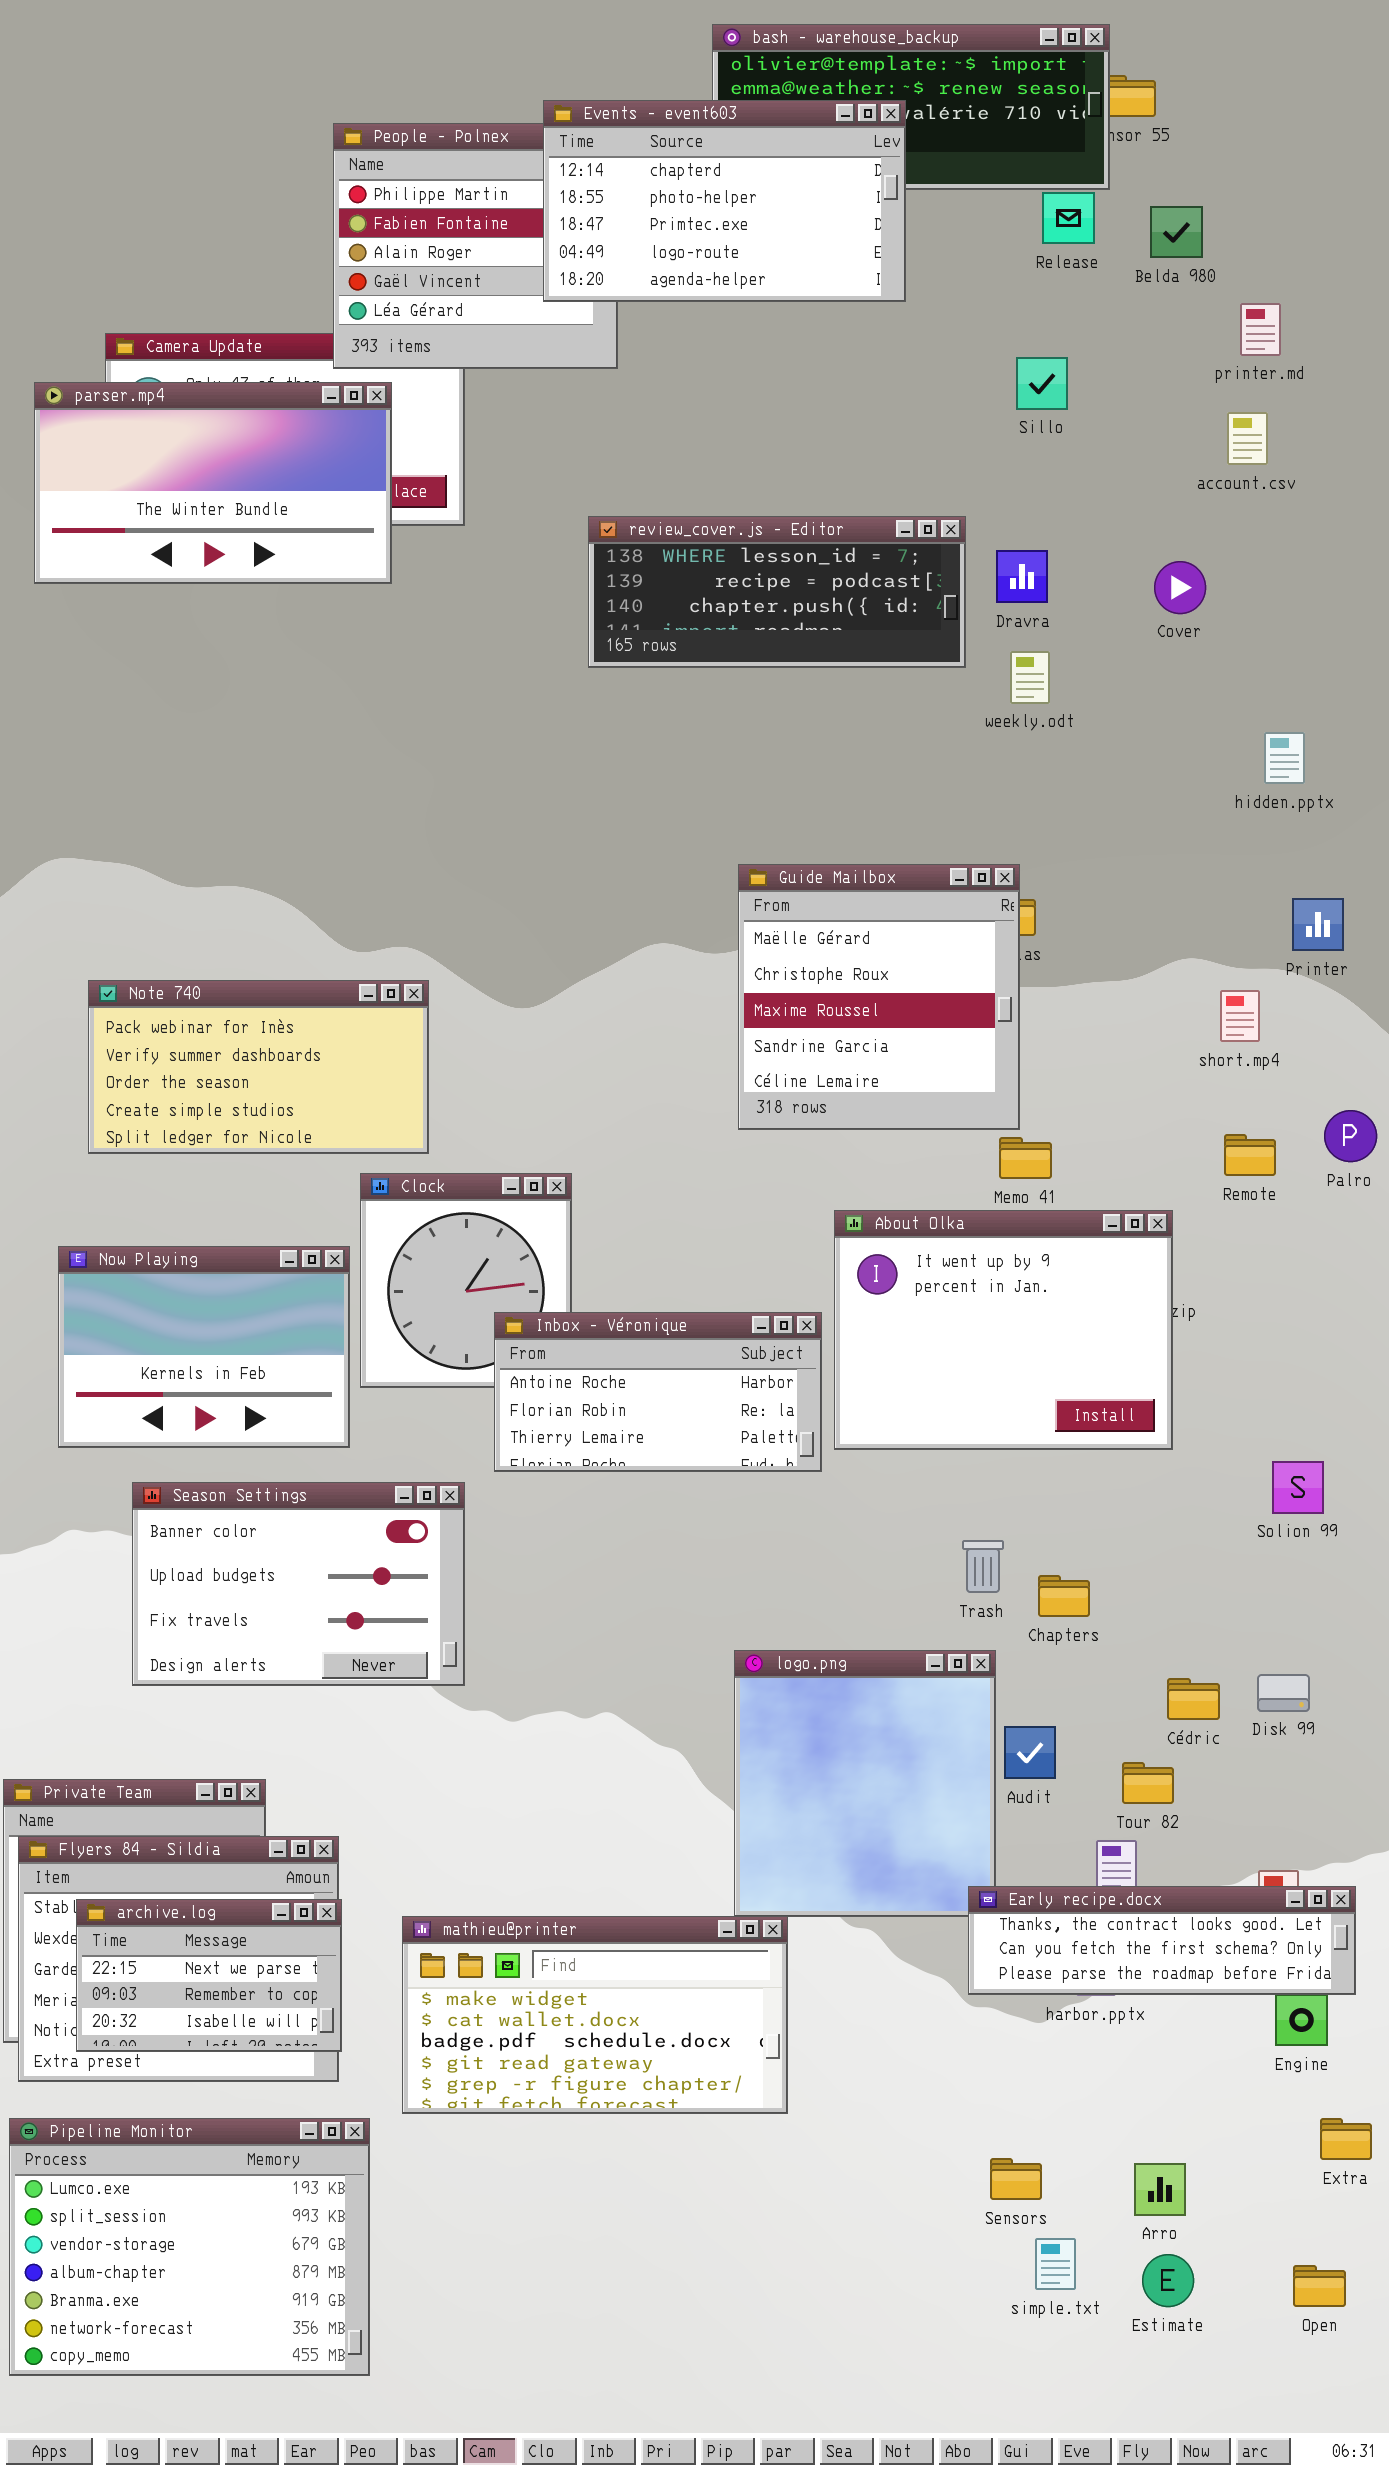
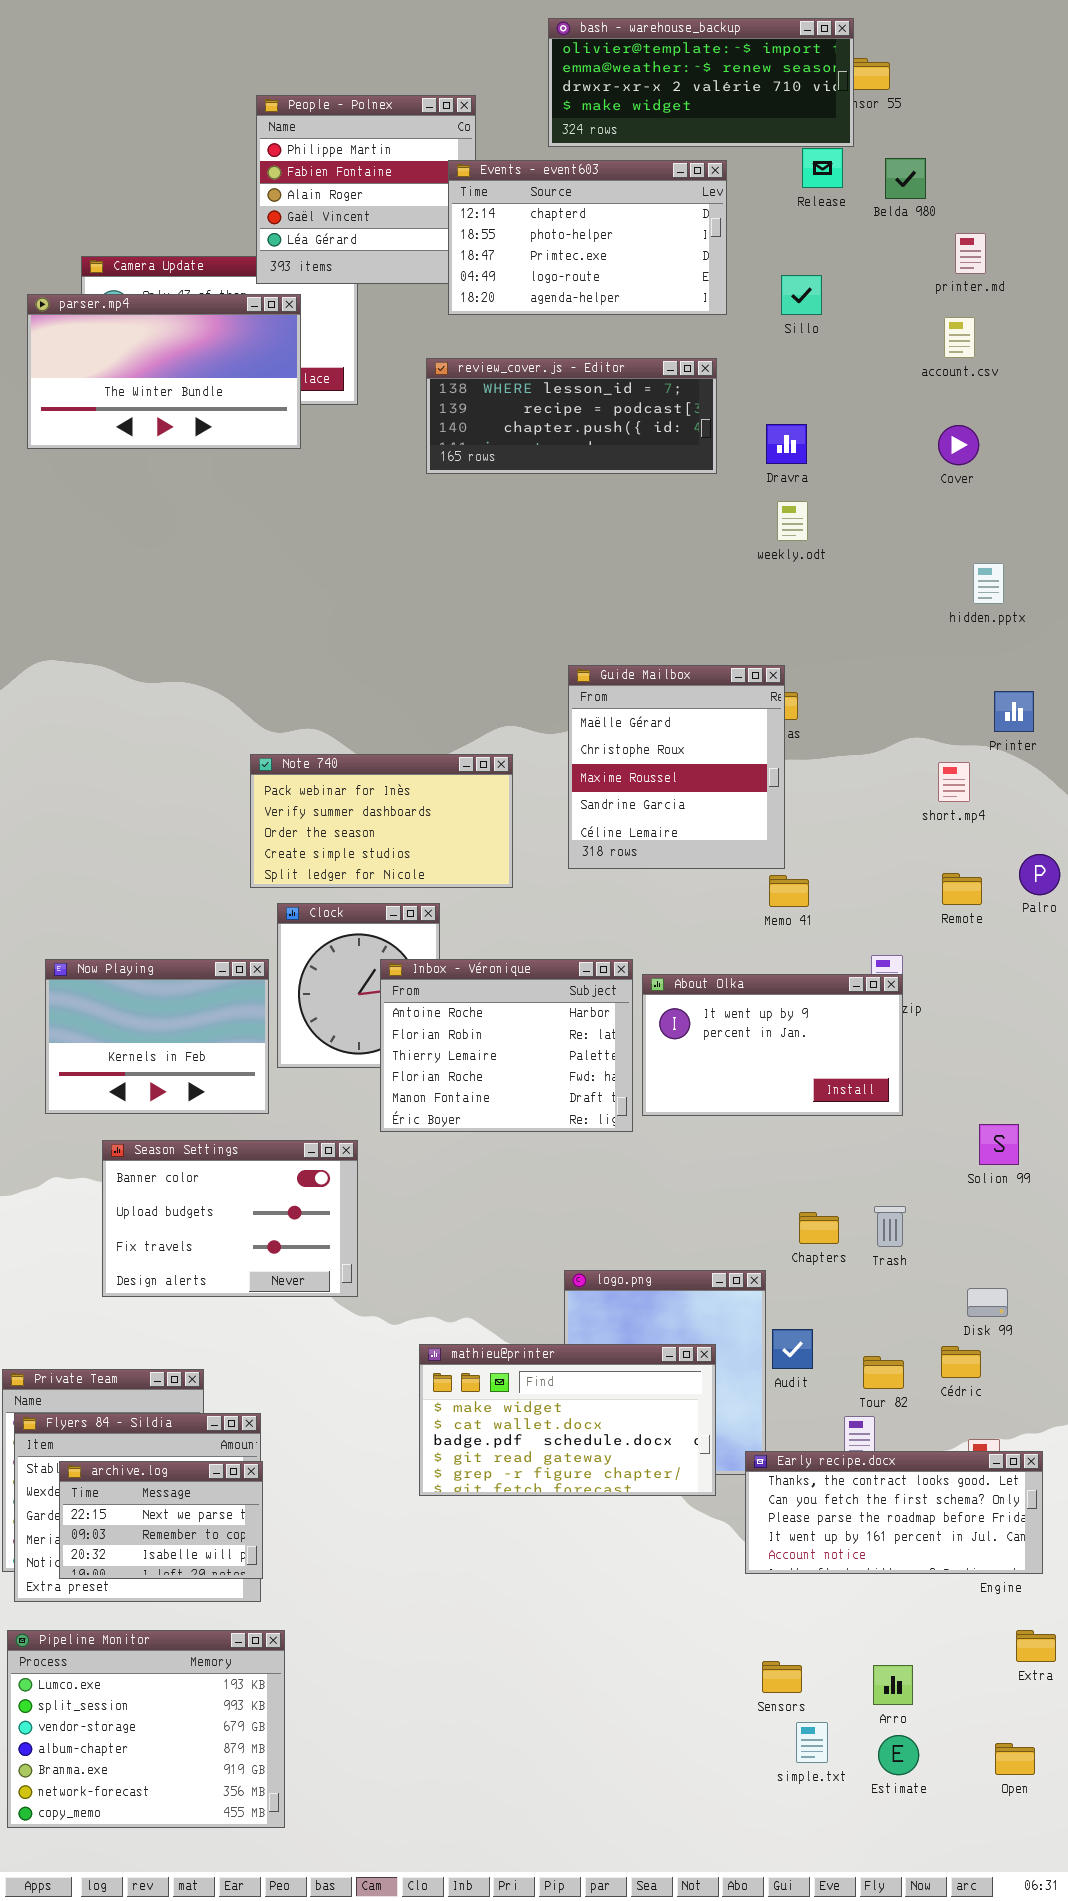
Events - event603: [543,100,906,302] -> [448,160,727,315], moved
review_cover.js - Editor: [588,516,966,668] -> [426,358,717,474], moved
Cover: [1154,561,1206,614] -> [938,425,979,465], moved
Note 740: [88,980,429,1154] -> [250,754,513,888], moved
About Olka: [834,1210,1173,1450] -> [642,974,903,1116], resized
Inbox - Véronique: [494,1312,822,1472] -> [380,959,633,1132], resized
Trash: [962,1540,1004,1593] -> [874,1206,906,1247], moved
Cédric: [1167,1678,1220,1720] -> [941,1346,981,1378], moved
Early recipe.docx: [968,1886,1356,1995] -> [745,1451,1043,1574], resized
mathieu@printer: [402,1916,788,2114] -> [419,1344,716,1496], moved

